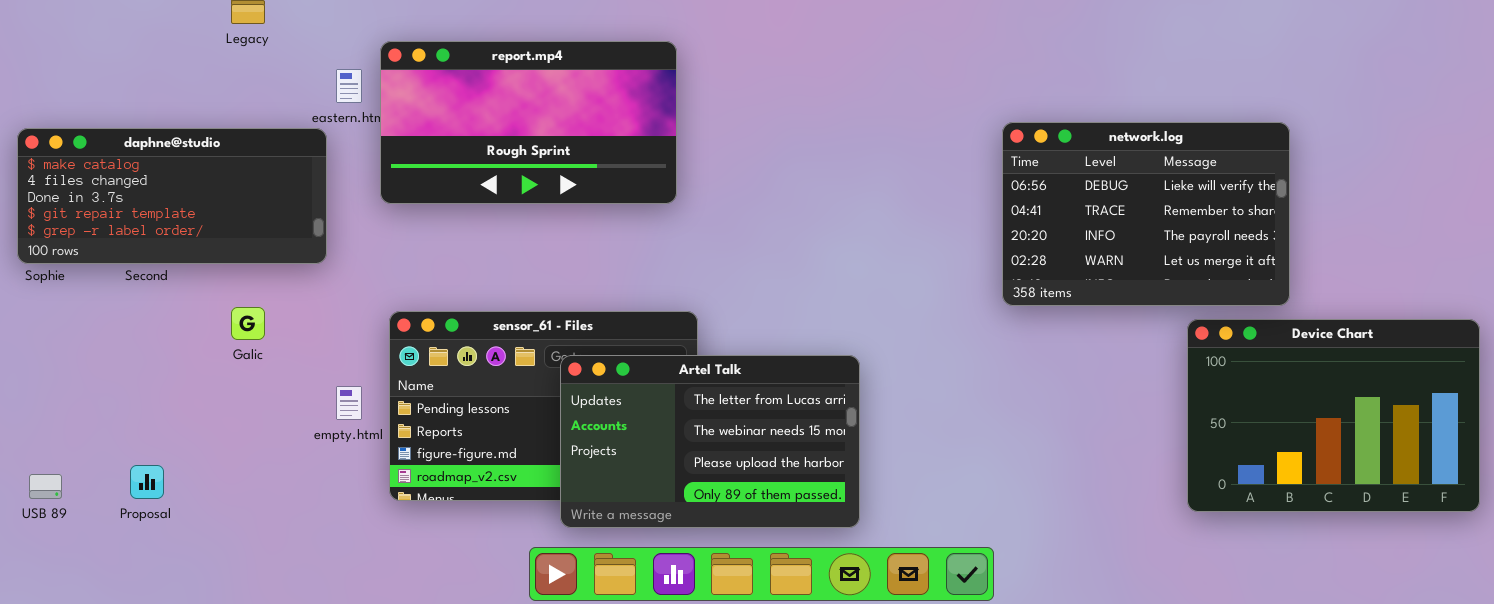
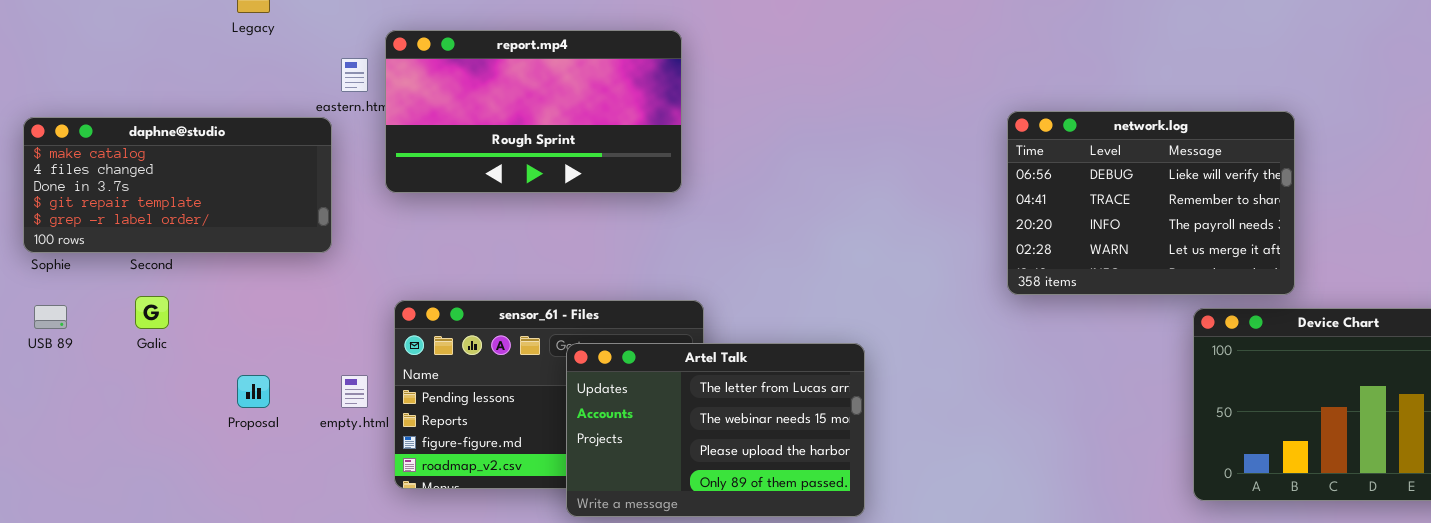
Galic: [231,307,265,340] -> [135,296,169,329], moved
Proposal: [130,465,164,499] -> [237,375,270,408], moved
USB 89: [29,474,62,499] -> [34,305,67,329], moved

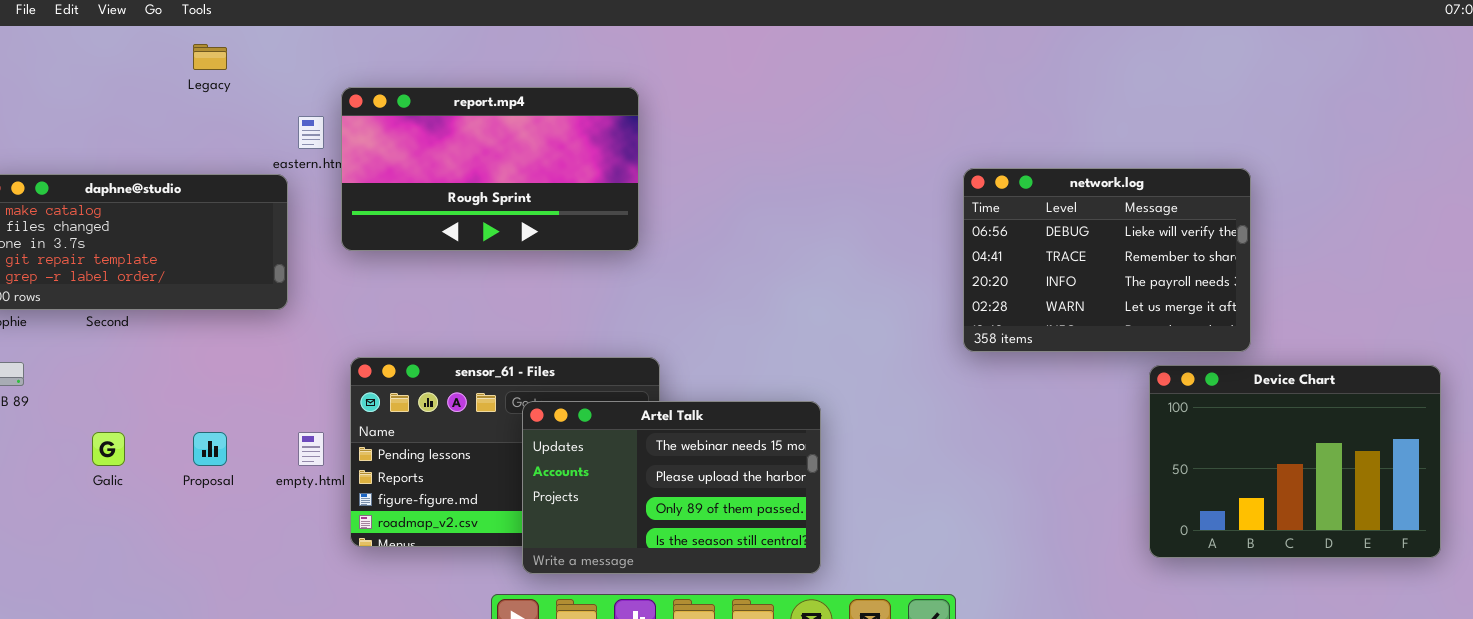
Galic: [135,296,169,329] -> [92,432,125,466], moved
Artel Talk: [566,343,865,517] -> [522,401,821,574], scrolled down 1 row

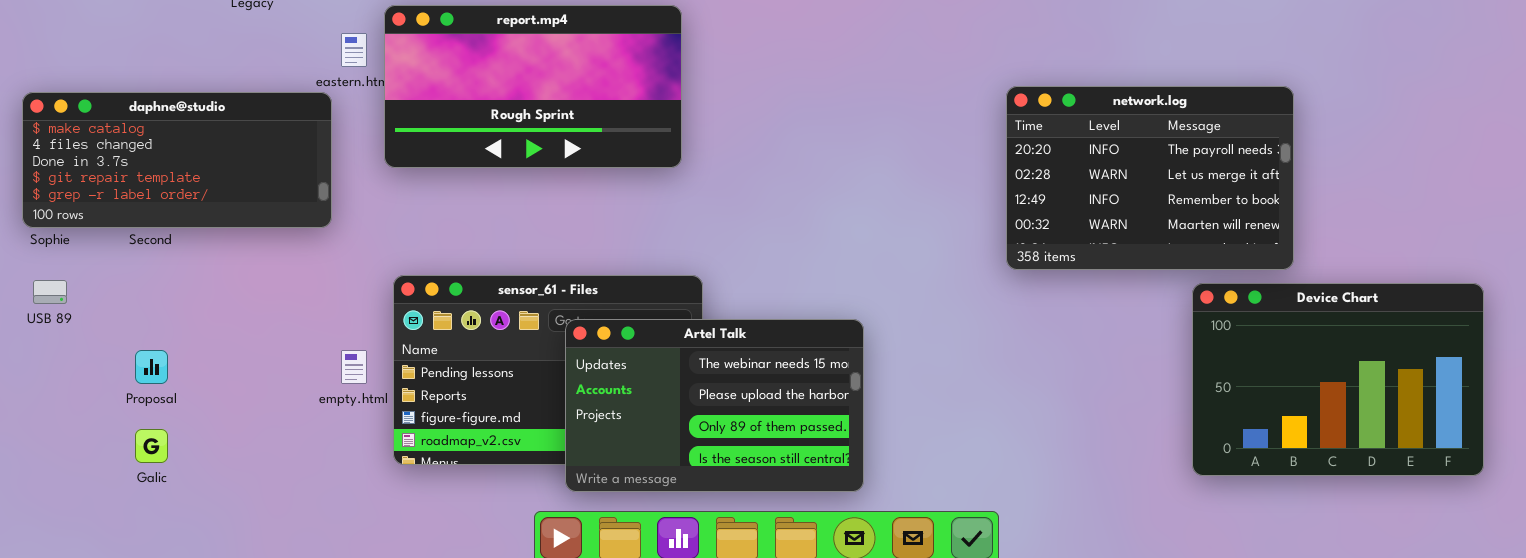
network.log: [963,168,1251,352] -> [1006,86,1294,270], scrolled down 2 rows
Galic: [92,432,125,466] -> [135,429,168,463], moved
Proposal: [193,432,227,466] -> [135,350,168,384], moved

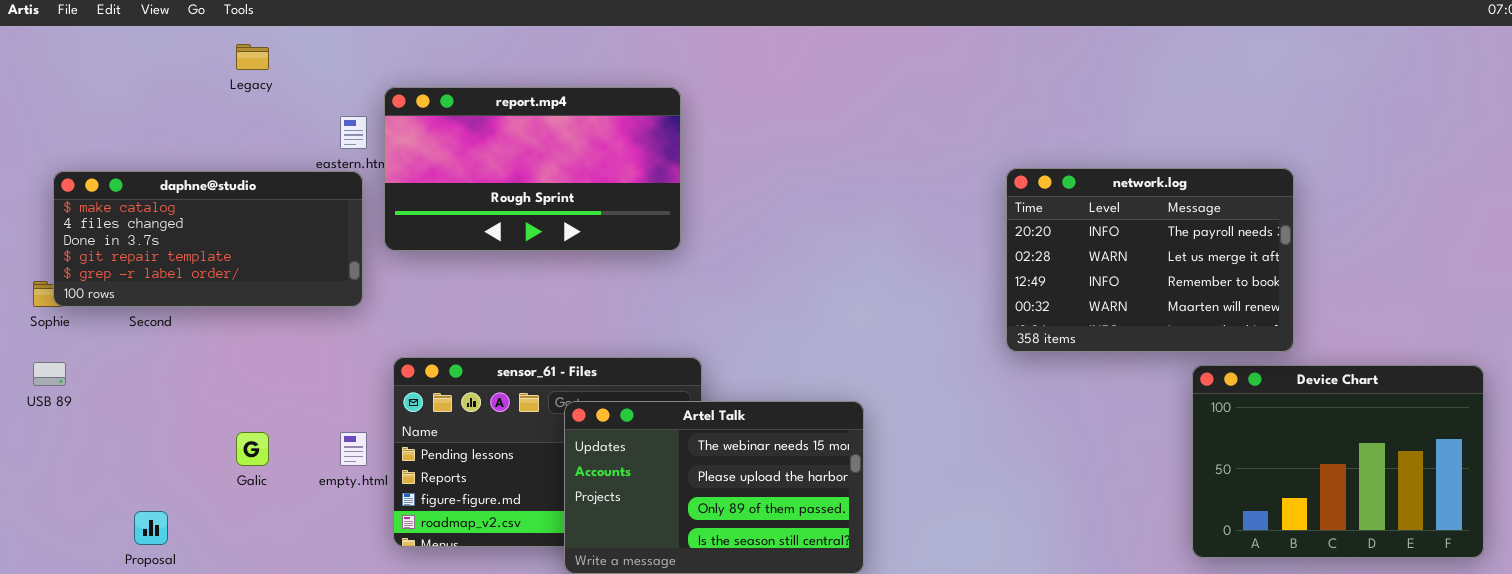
daphne@studio: [22,92,332,228] -> [53,171,363,307], moved
Proposal: [135,350,168,384] -> [134,511,168,545], moved
Galic: [135,429,168,463] -> [236,432,269,466], moved

